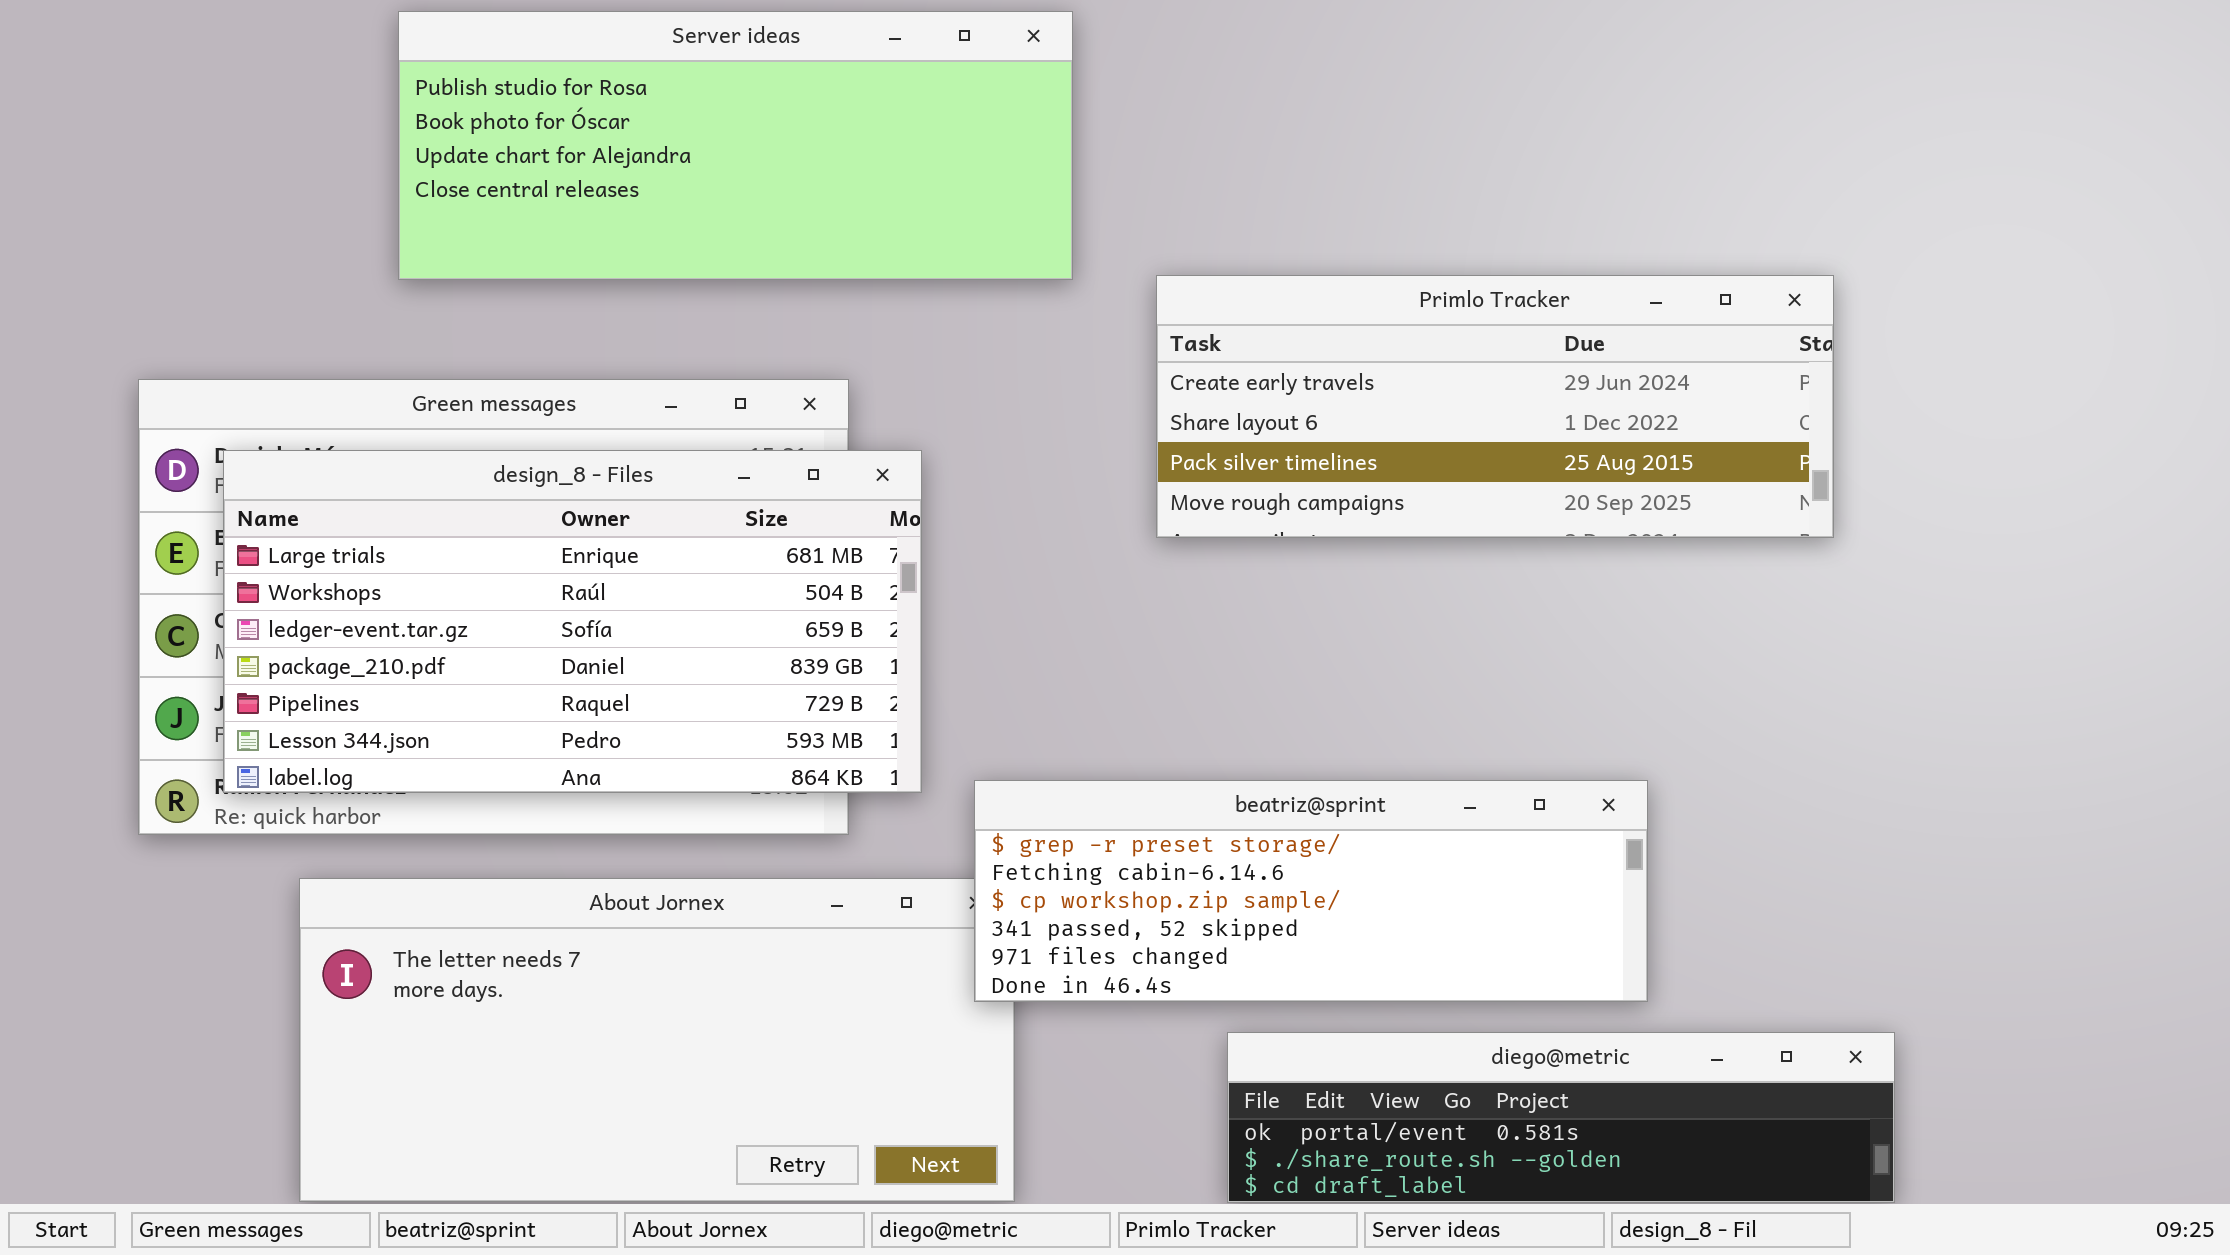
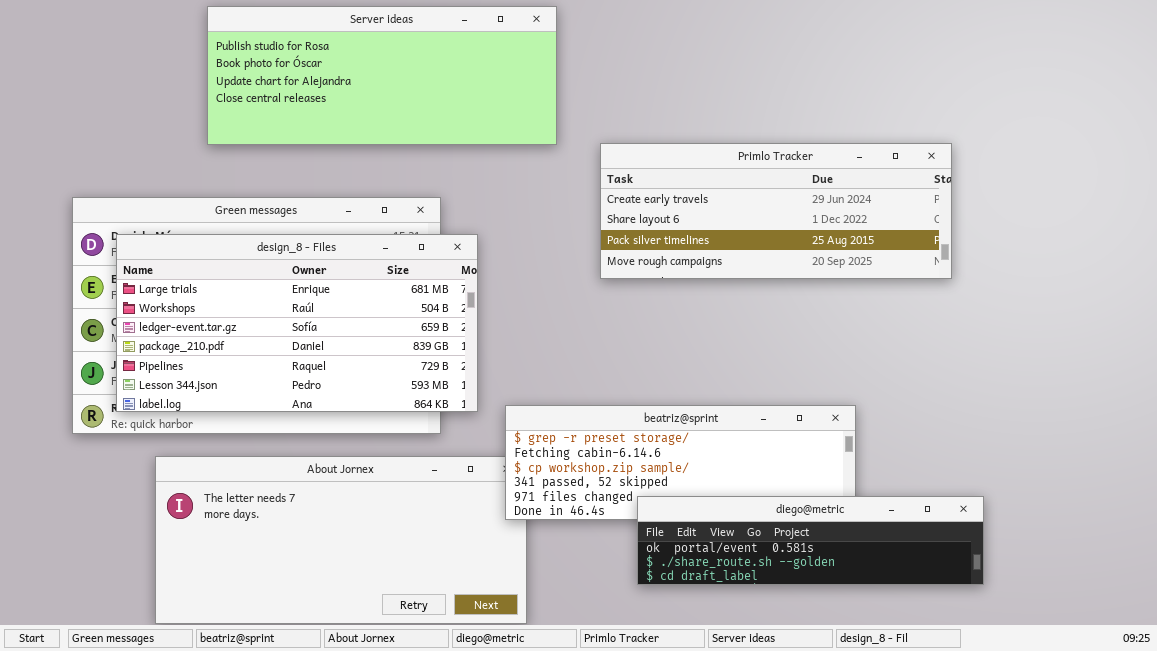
diego@metric: [1227,1032,1895,1203] -> [637,496,984,585], moved

